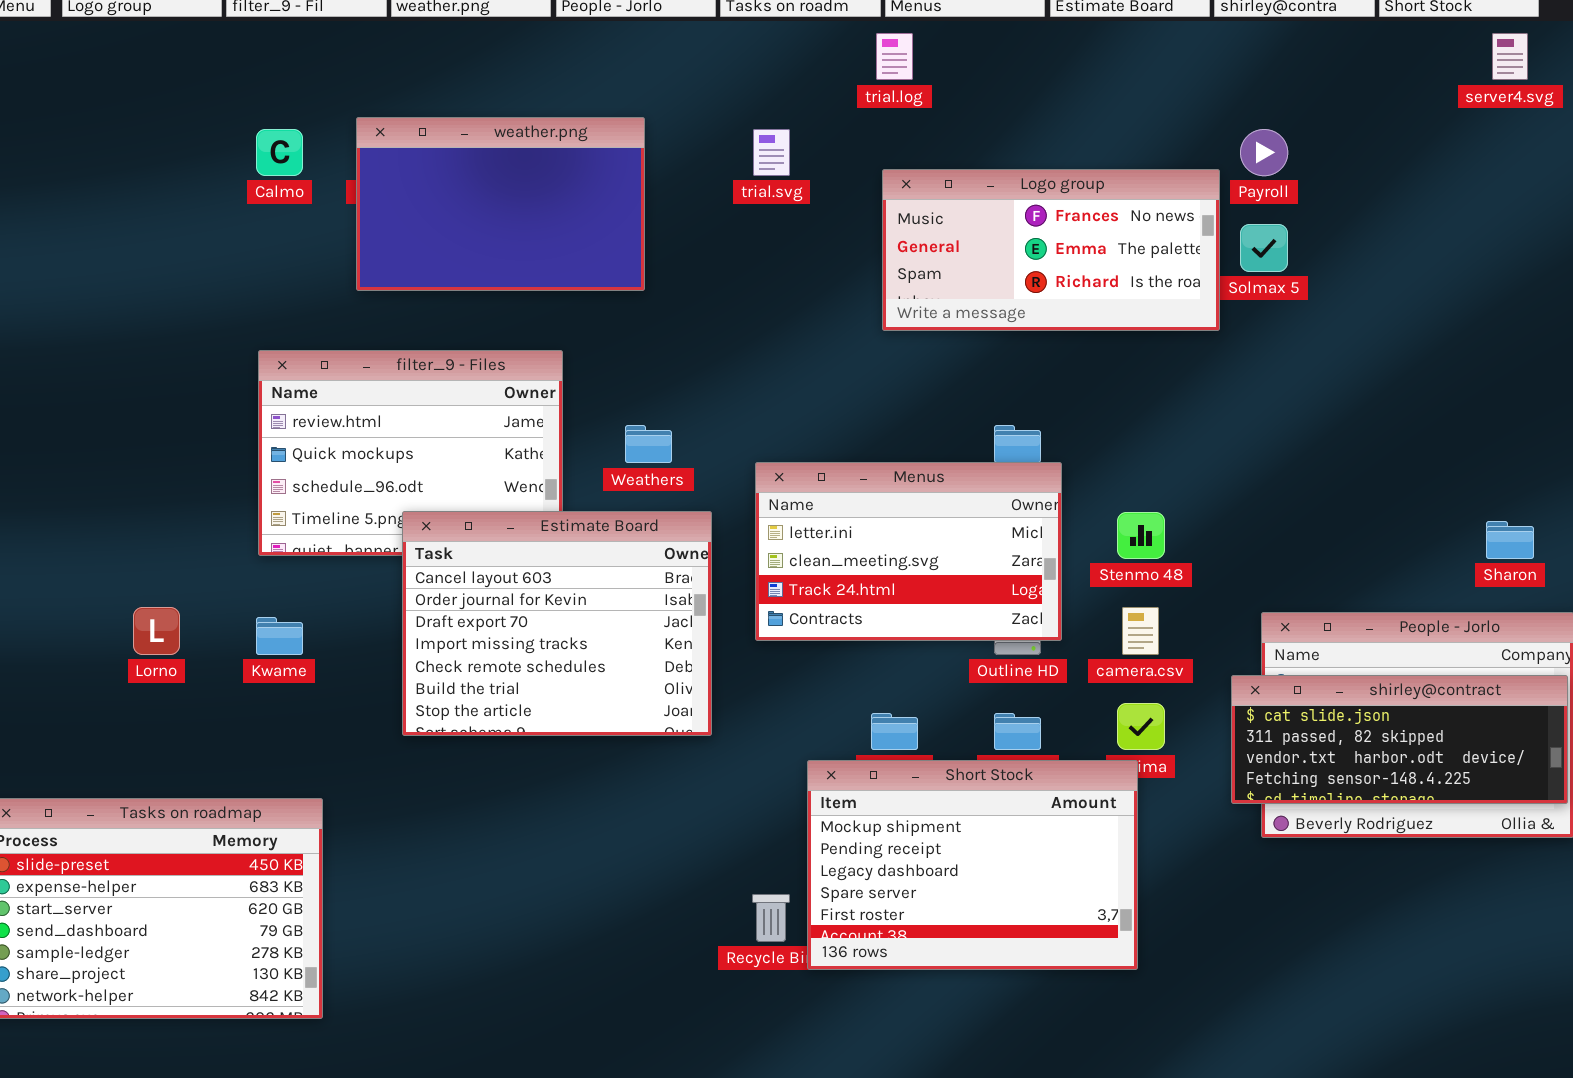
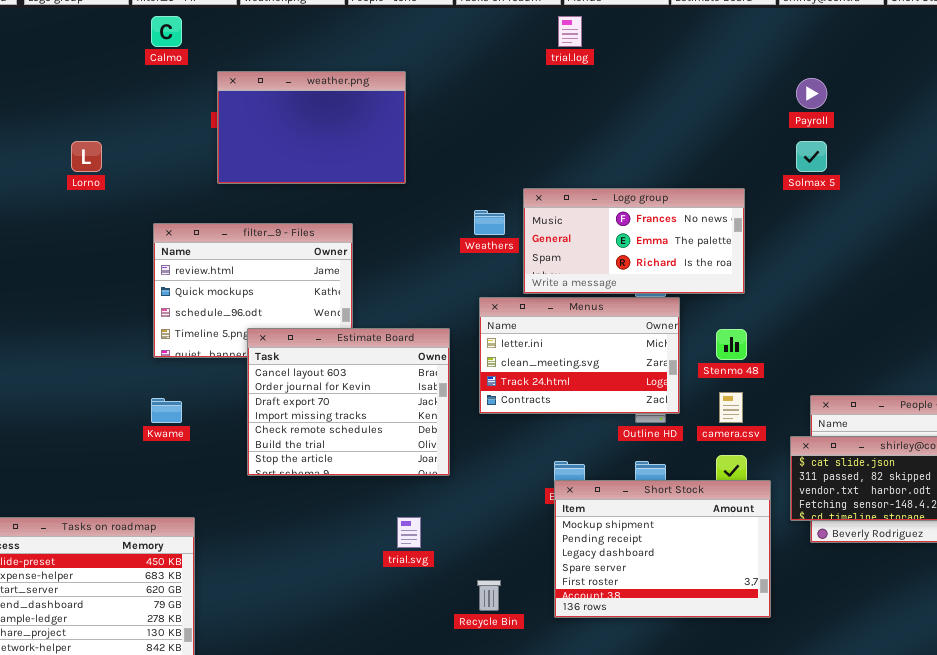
Calmo: [256,129,303,176] -> [151,16,182,47], moved
trial.svg: [753,129,790,176] -> [397,517,421,548], moved
Logo group: [882,169,1220,331] -> [523,188,745,294], moved
Weathers: [625,425,672,463] -> [474,210,505,235], moved
Lorno: [133,607,180,655] -> [71,141,102,172], moved
Short Stock: [807,760,1138,970] -> [554,480,771,618], moved

